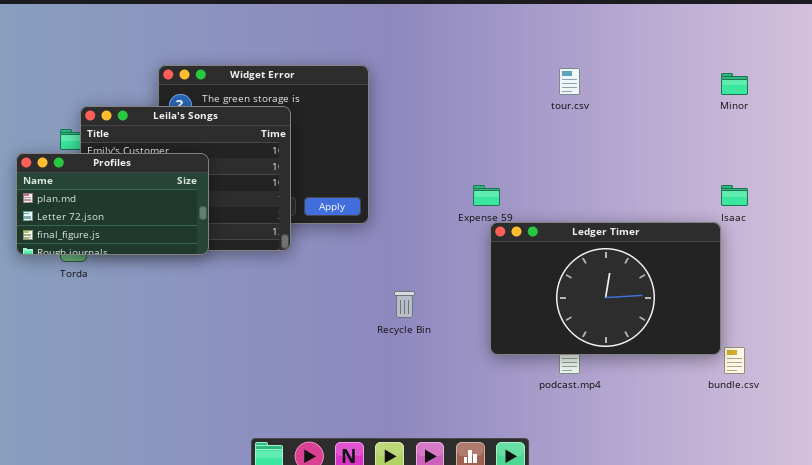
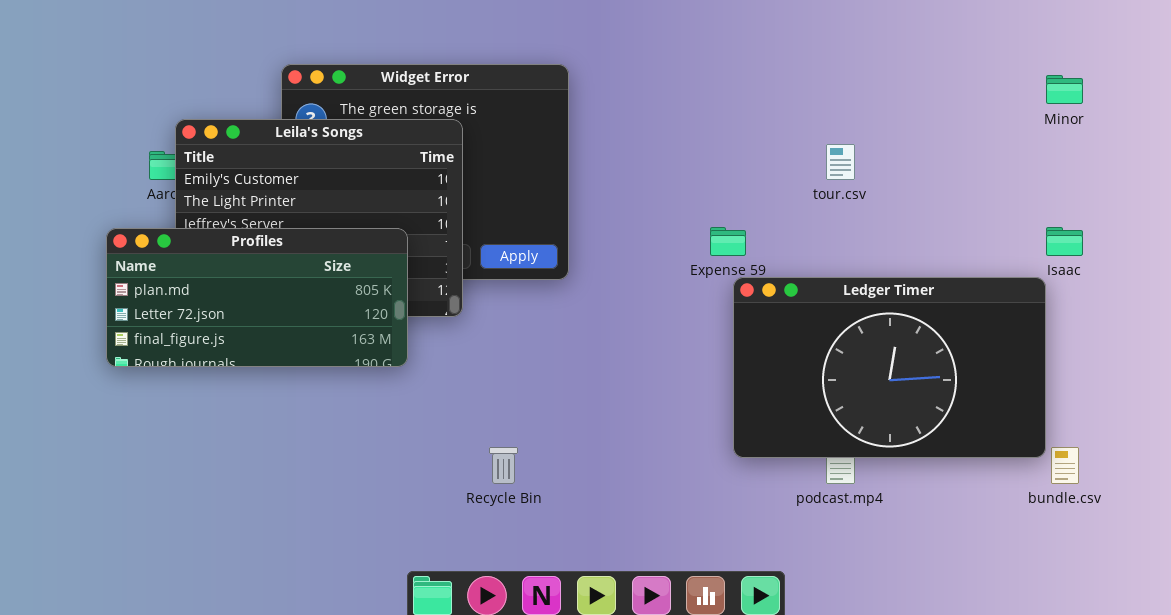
tour.csv: [559,68,580,95] -> [826,144,855,180], moved
Profiles: [16,153,209,255] -> [106,228,408,367], moved, resized
Recycle Bin: [394,291,415,318] -> [489,447,518,484], moved

